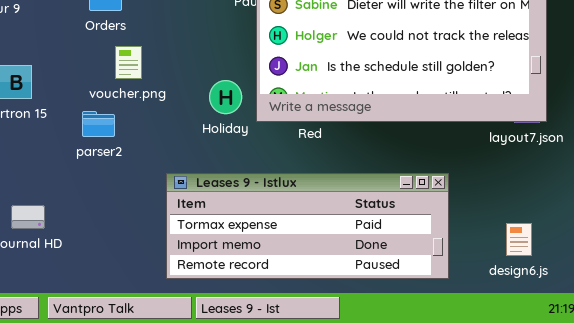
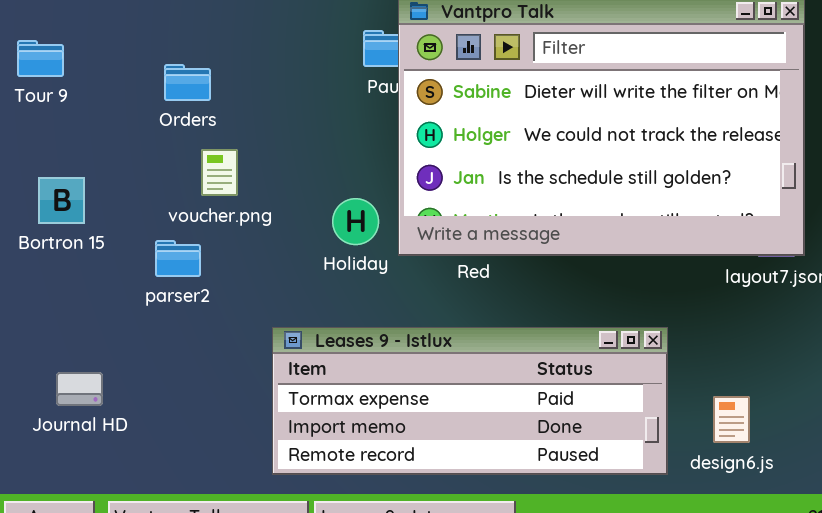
design6.js: [506,223,532,256] -> [713,396,750,443], moved

